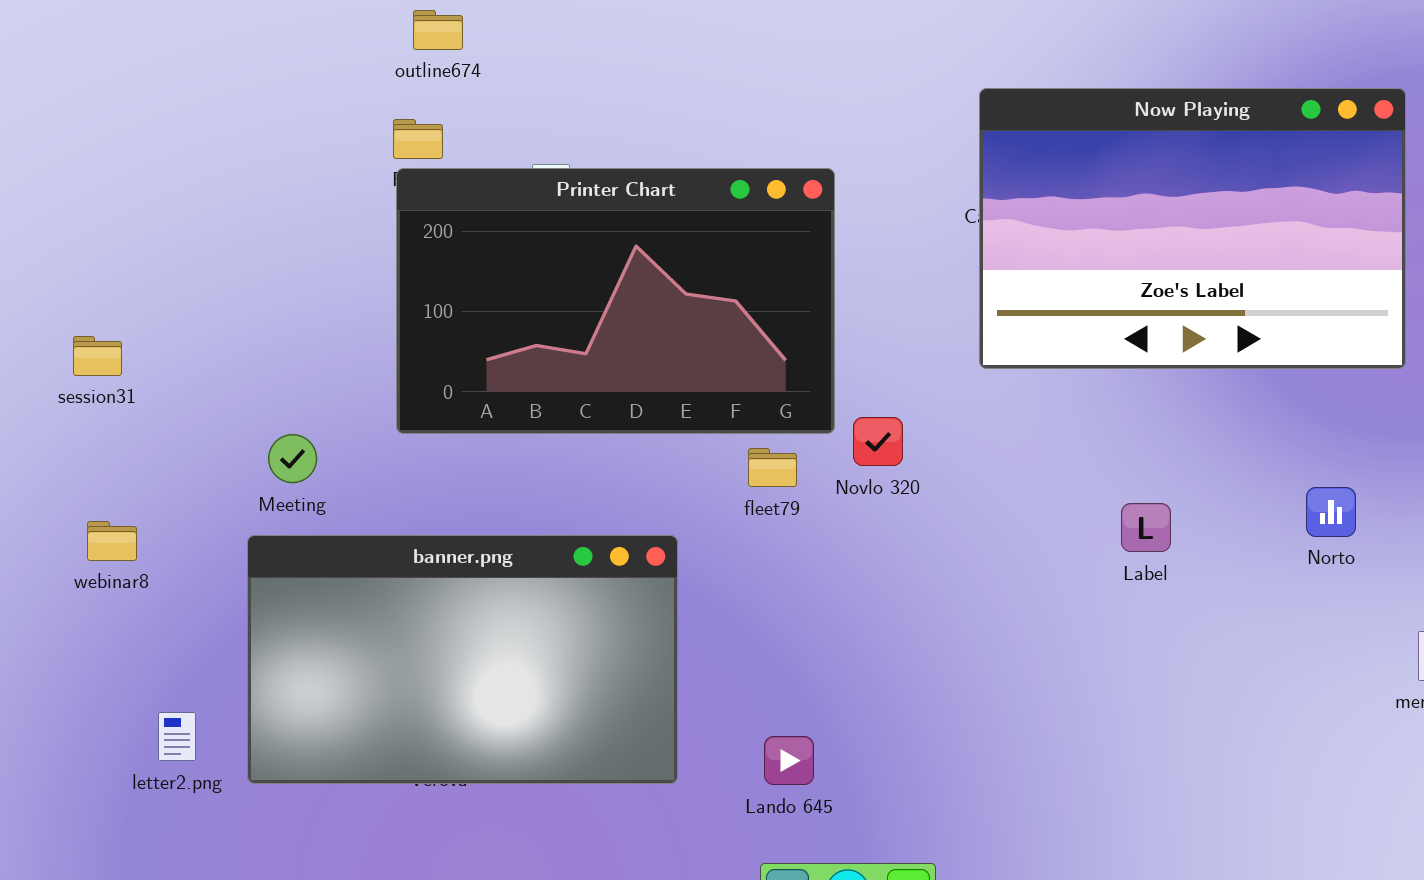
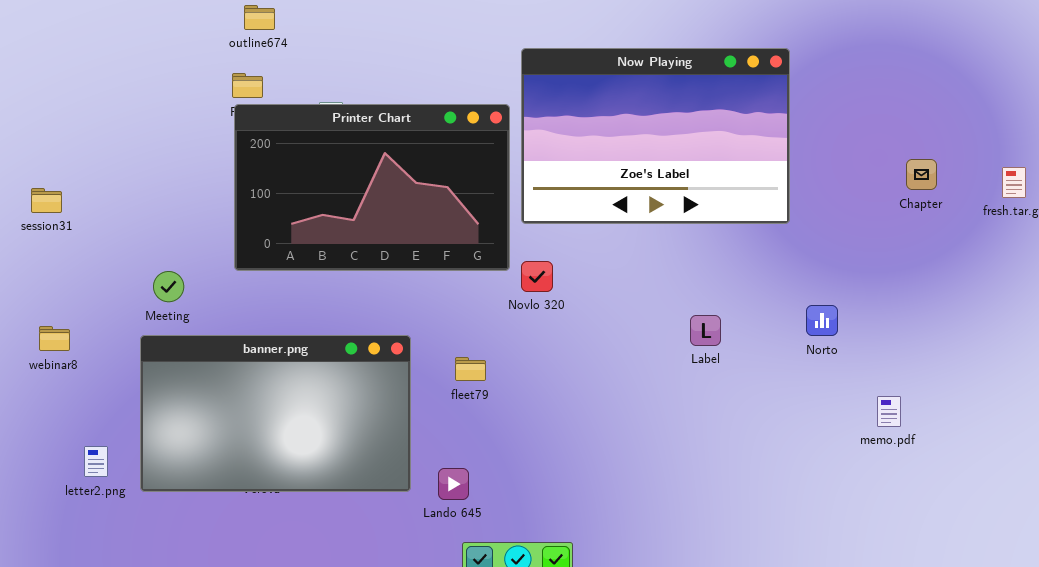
Now Playing: [979,88,1406,369] -> [521,48,790,224], moved
session31: [73,336,122,376] -> [31,188,62,213], moved
fleet79: [748,448,797,487] -> [455,357,486,381], moved
Lando 645: [764,736,814,785] -> [438,468,469,500], moved

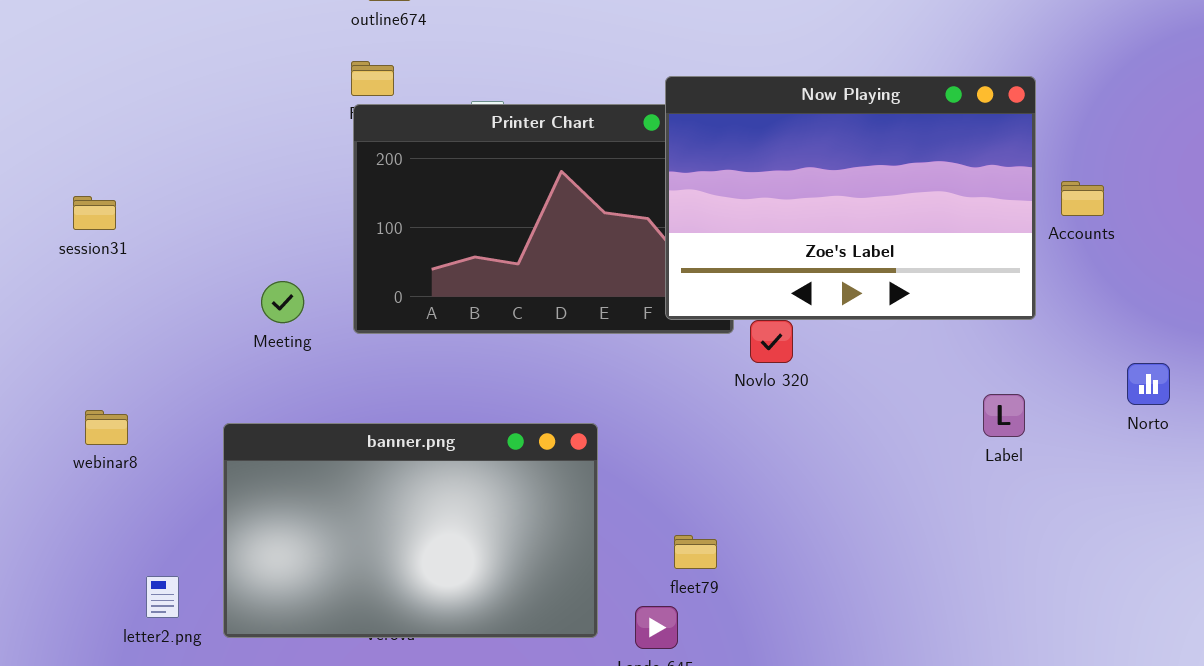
Now Playing: [521,48,790,224] -> [665,76,1036,320], moved
session31: [31,188,62,213] -> [73,196,116,230], moved
Meeting: [153,271,184,302] -> [261,281,304,323], moved
Norto: [806,305,838,336] -> [1127,363,1170,405], moved
fleet79: [455,357,486,381] -> [674,535,717,569], moved

